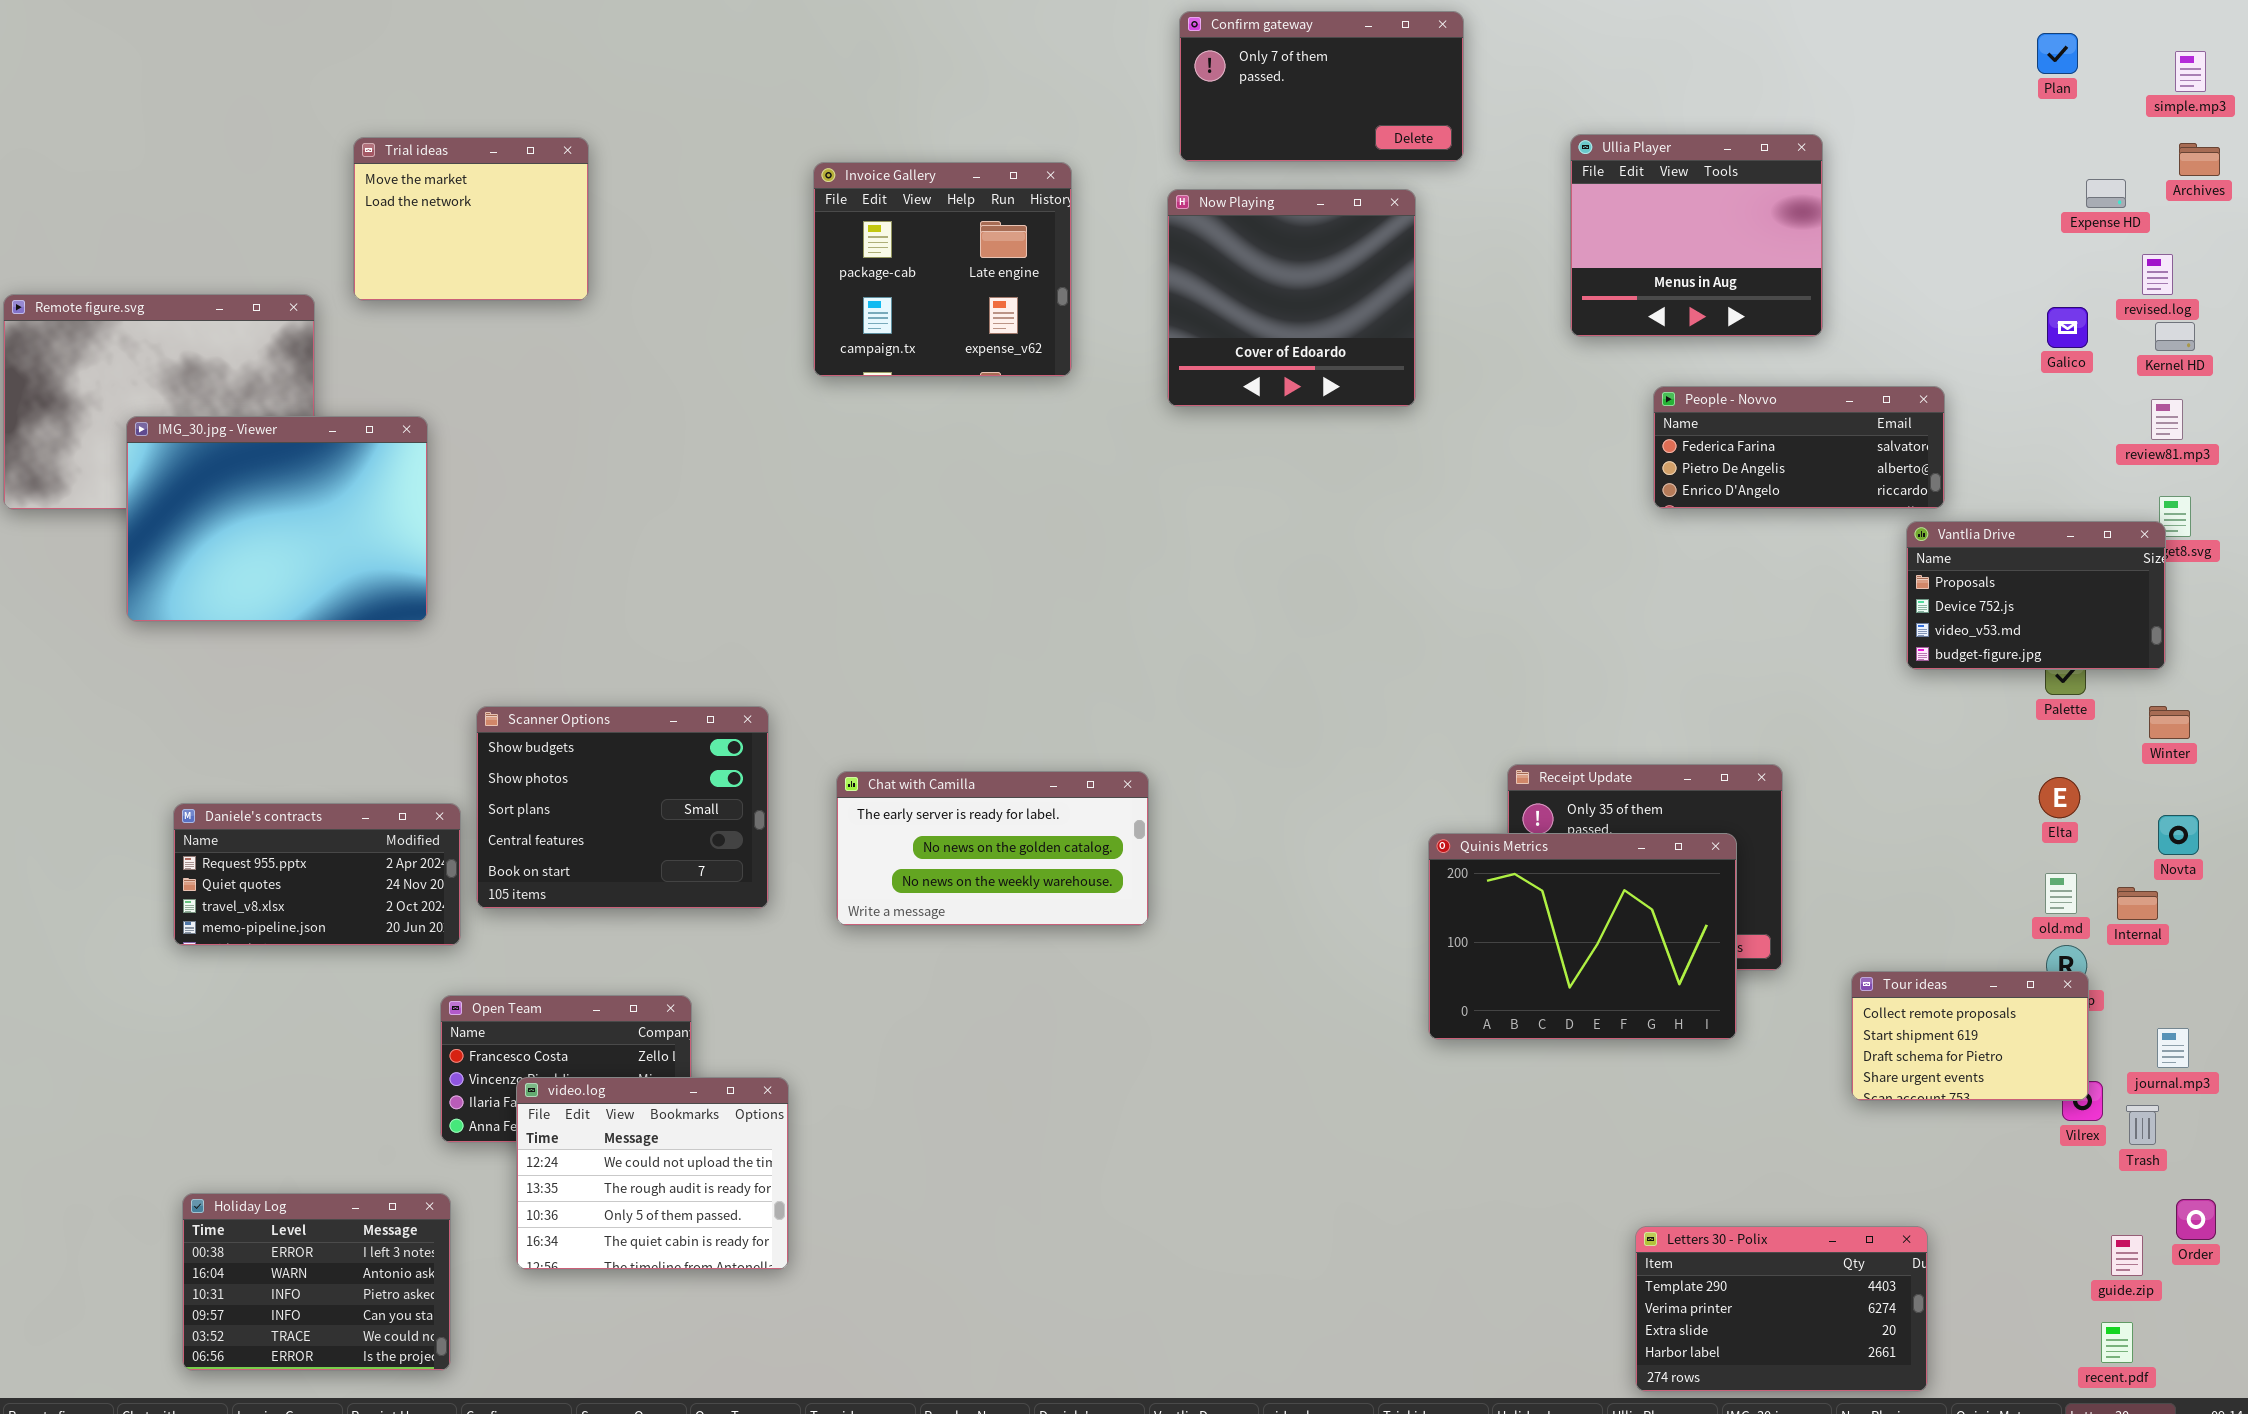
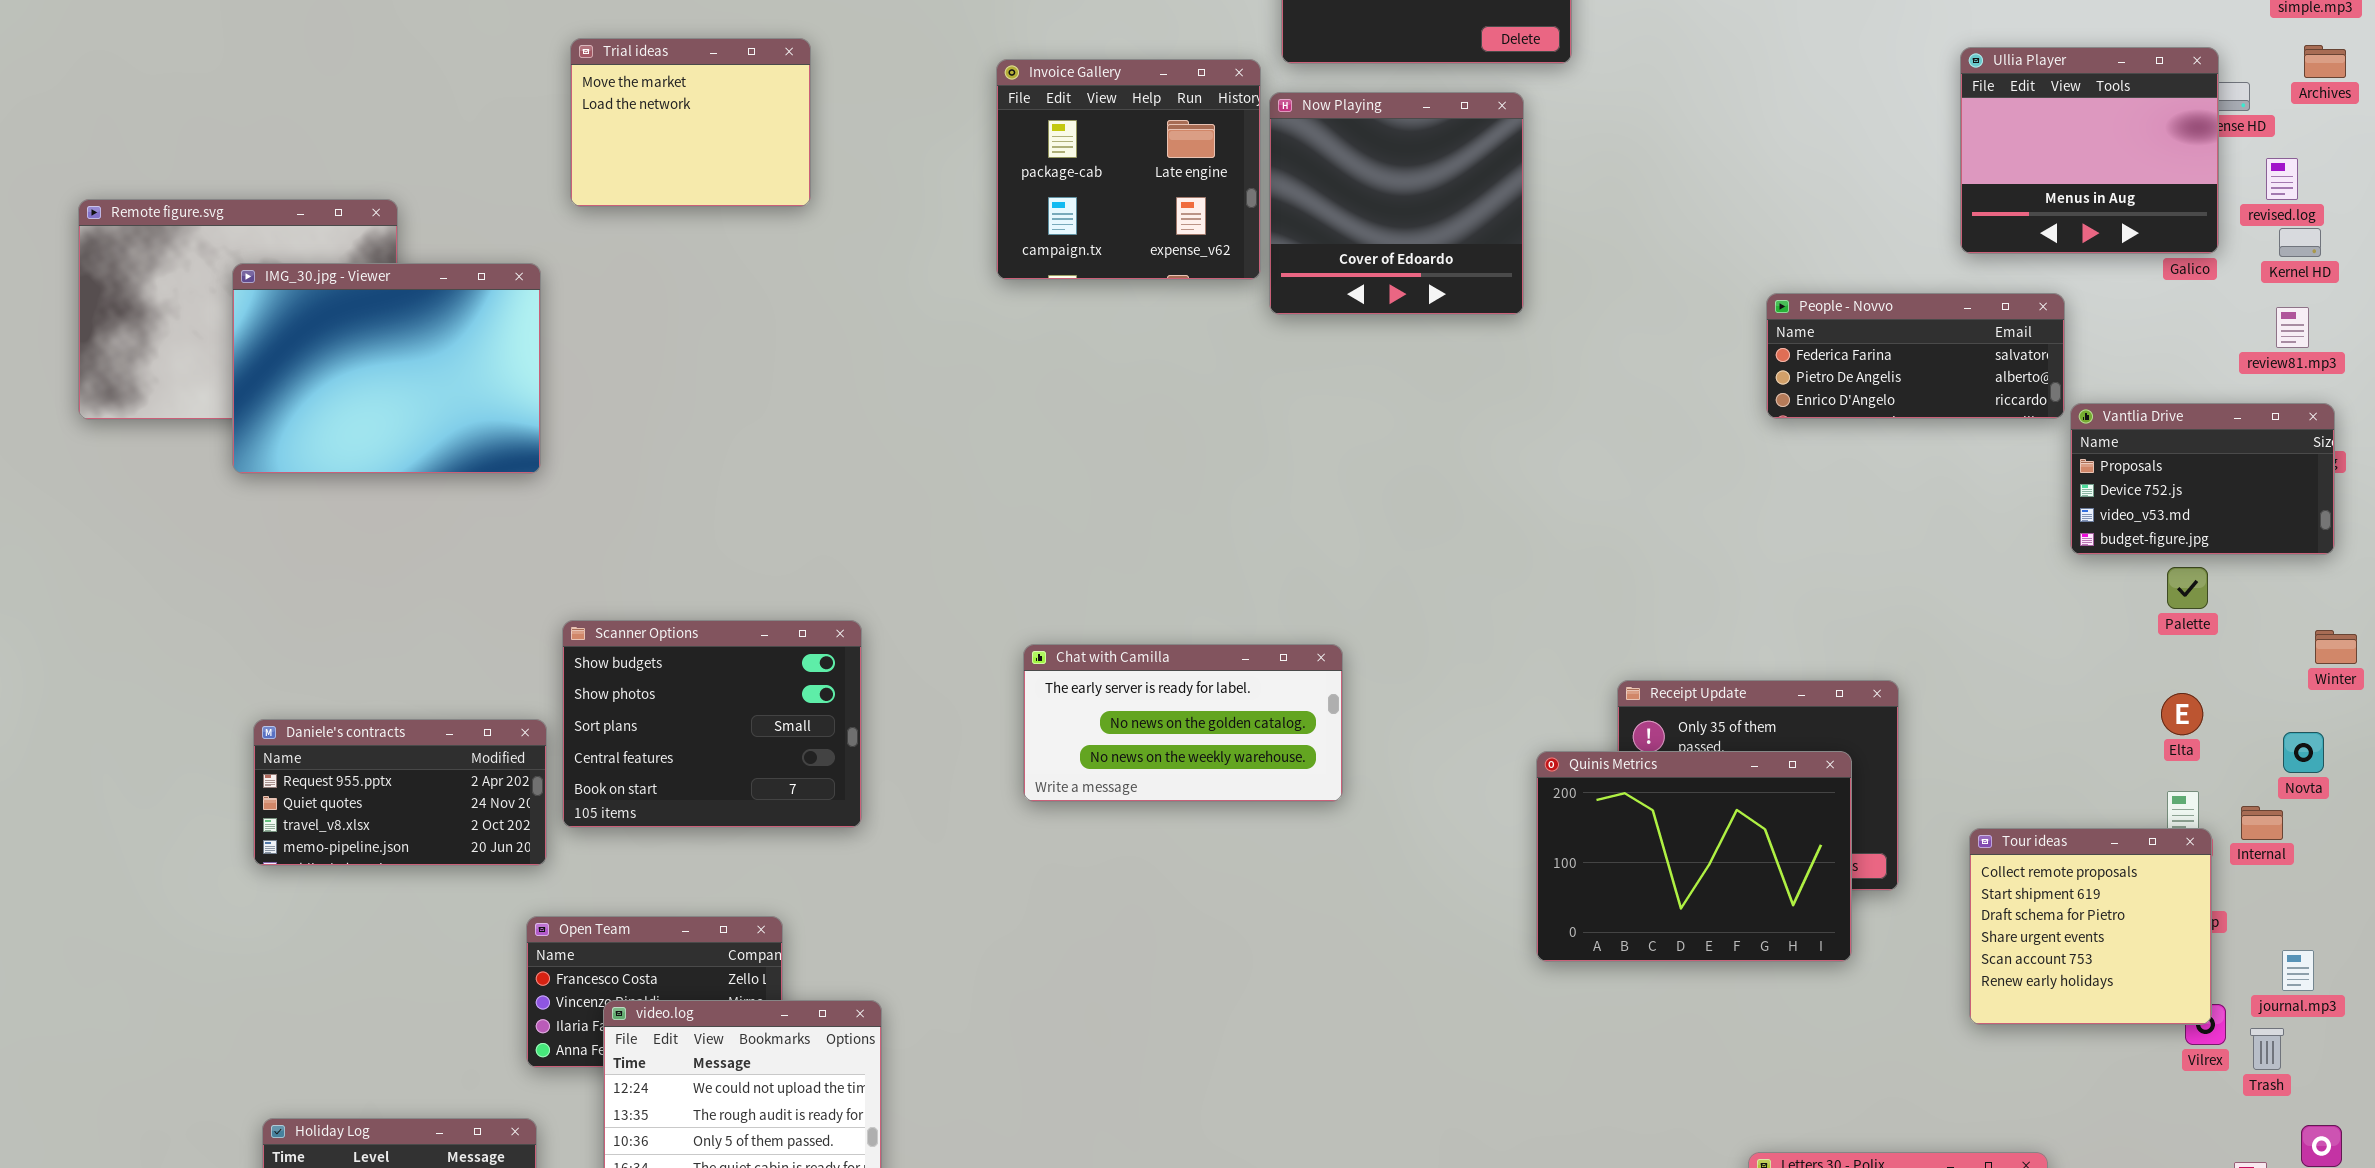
Ullia Player: [1570,134,1823,337] -> [1960,47,2219,254], moved
Trial ideas: [353,137,589,301] -> [570,38,811,207], moved
Invoice Gallery: [813,162,1072,377] -> [996,59,1261,280], moved
IMG_30.jpg - Viewer: [126,416,428,622] -> [232,263,541,474], moved
Vantlia Drive: [1906,521,2166,670] -> [2070,403,2335,555], moved
Winter: [2149,706,2190,739] -> [2315,630,2357,664], moved
Chat with Camilla: [836,771,1149,926] -> [1023,644,1343,802], moved
Tour ideas: [1851,971,2089,1101] -> [1969,828,2212,1025], resized

